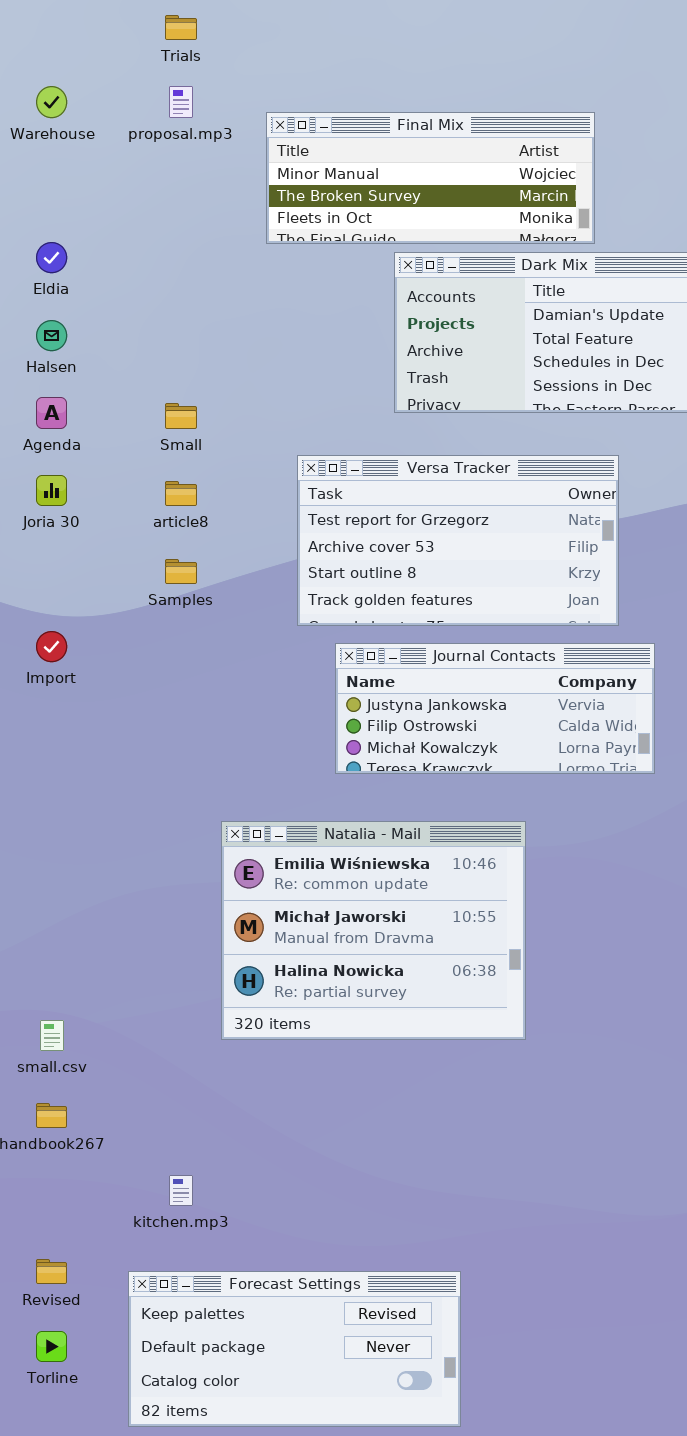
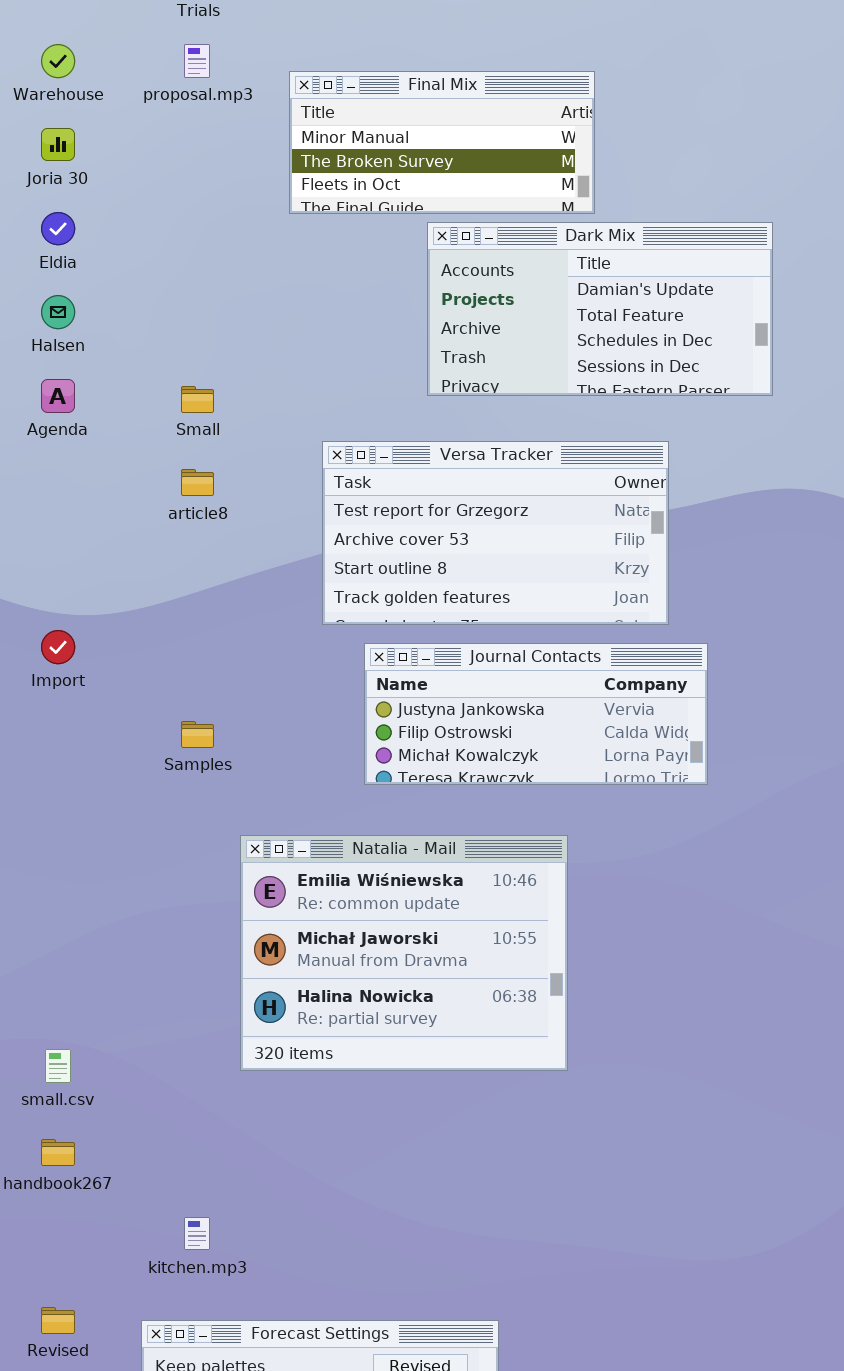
Final Mix: [266,112,595,244] -> [289,71,595,214], resized
Joria 30: [36,475,67,506] -> [41,128,75,161], moved
Samples: [165,559,197,584] -> [181,721,214,748], moved

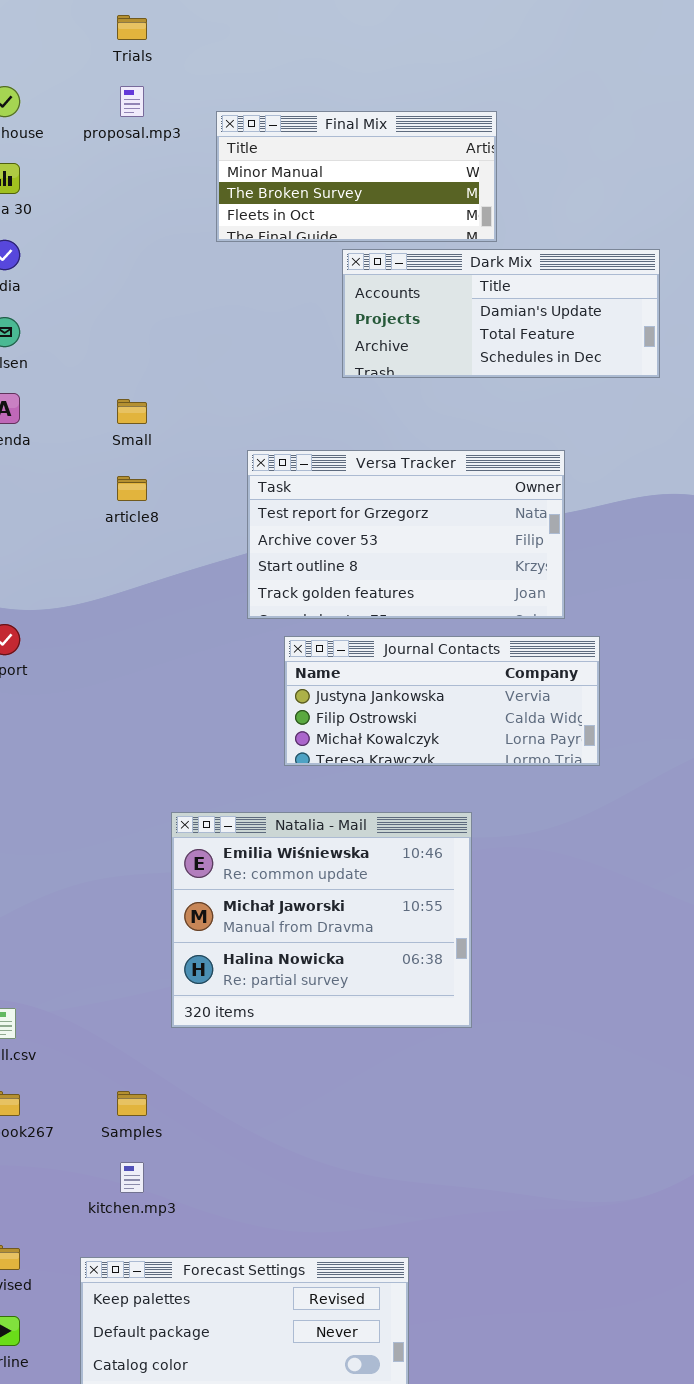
Dark Mix: [427,222,773,396] -> [342,249,660,378], resized
Samples: [181,721,214,748] -> [117,1091,147,1116], moved

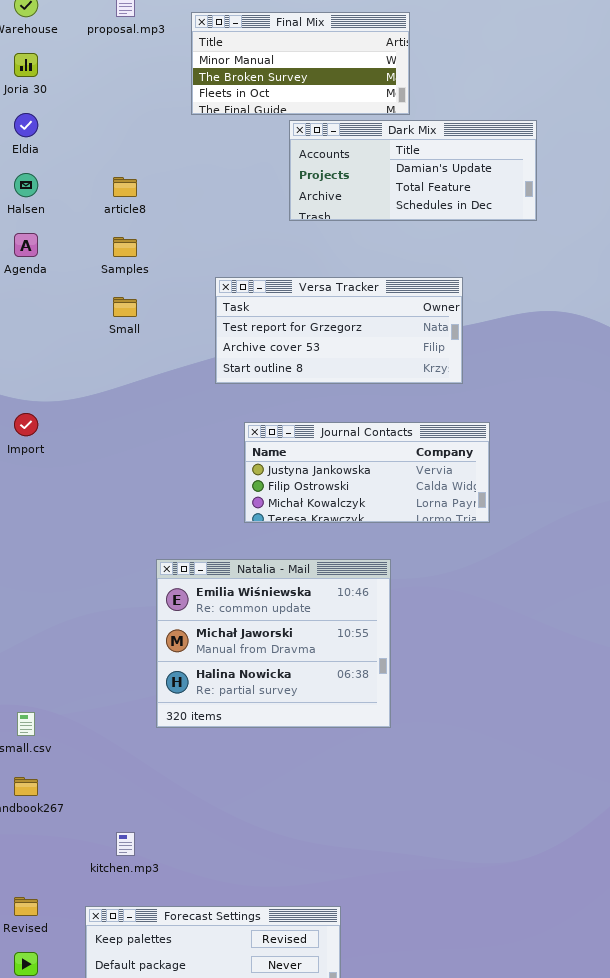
Small: [117,399,147,424] -> [113,297,137,317], moved
Versa Tracker: [247,450,565,619] -> [215,277,463,384], resized
article8: [117,476,147,501] -> [113,177,137,197], moved
Samples: [117,1091,147,1116] -> [113,237,137,257], moved

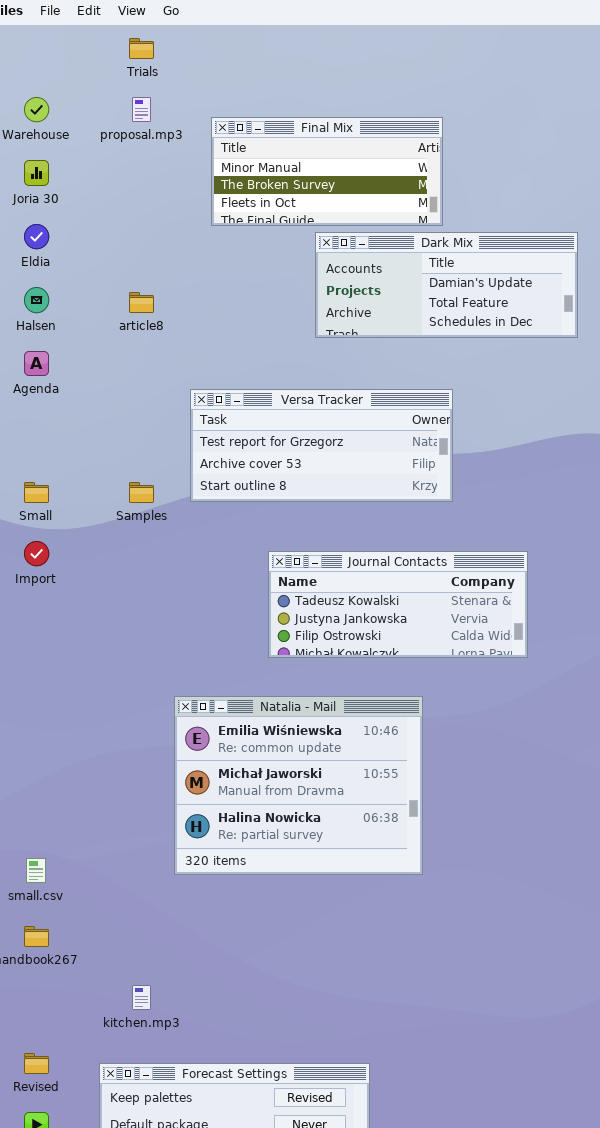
Samples: [113,237,137,257] -> [129,482,154,503], moved
Versa Tracker: [215,277,463,384] -> [190,389,453,502], moved
Small: [113,297,137,317] -> [24,482,49,503], moved
Journal Contacts: [244,422,490,523] -> [268,551,528,658], scrolled up 1 row

